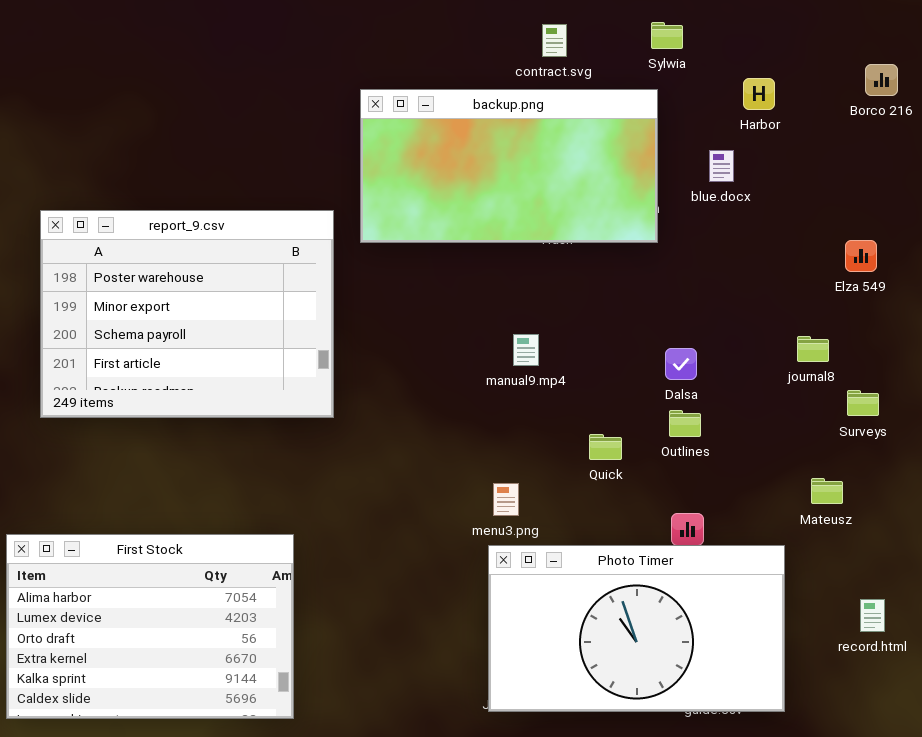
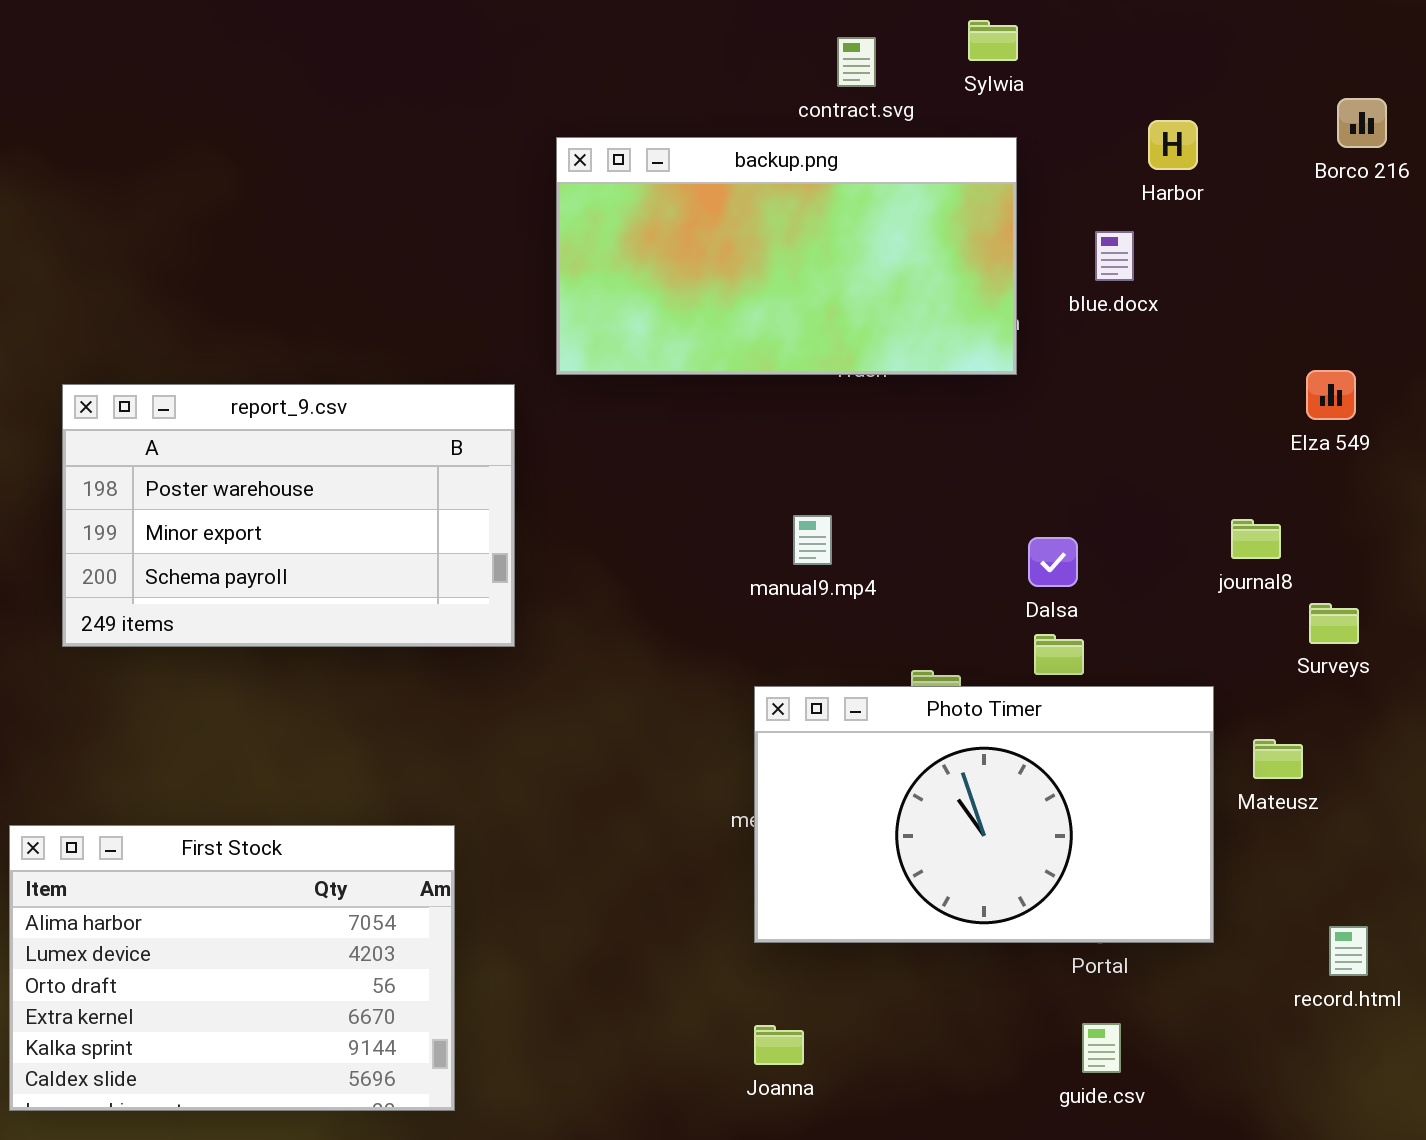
Sylwia: [651,22,683,49] -> [968,20,1018,61], moved
report_9.csv: [40,210,334,418] -> [62,384,515,647], resized
Photo Timer: [488,545,785,712] -> [754,686,1214,943], moved

